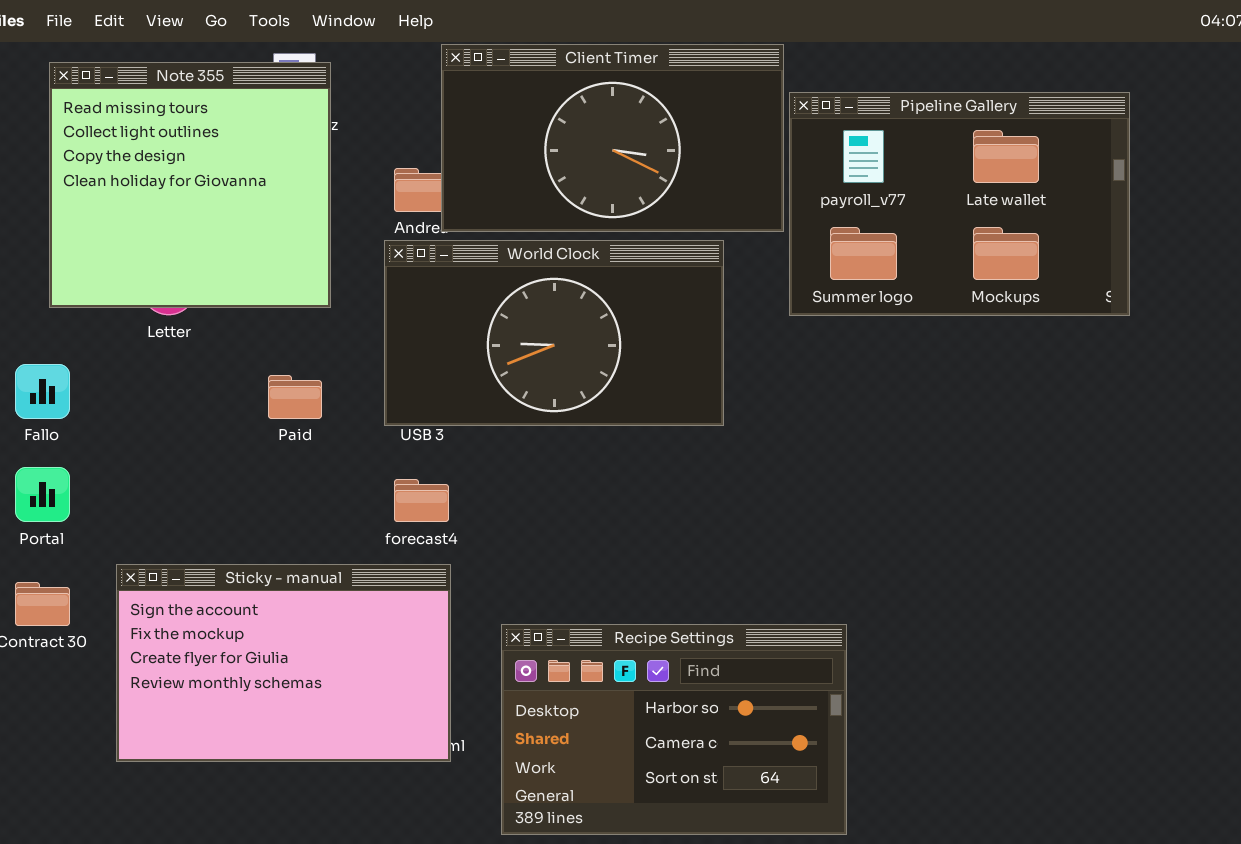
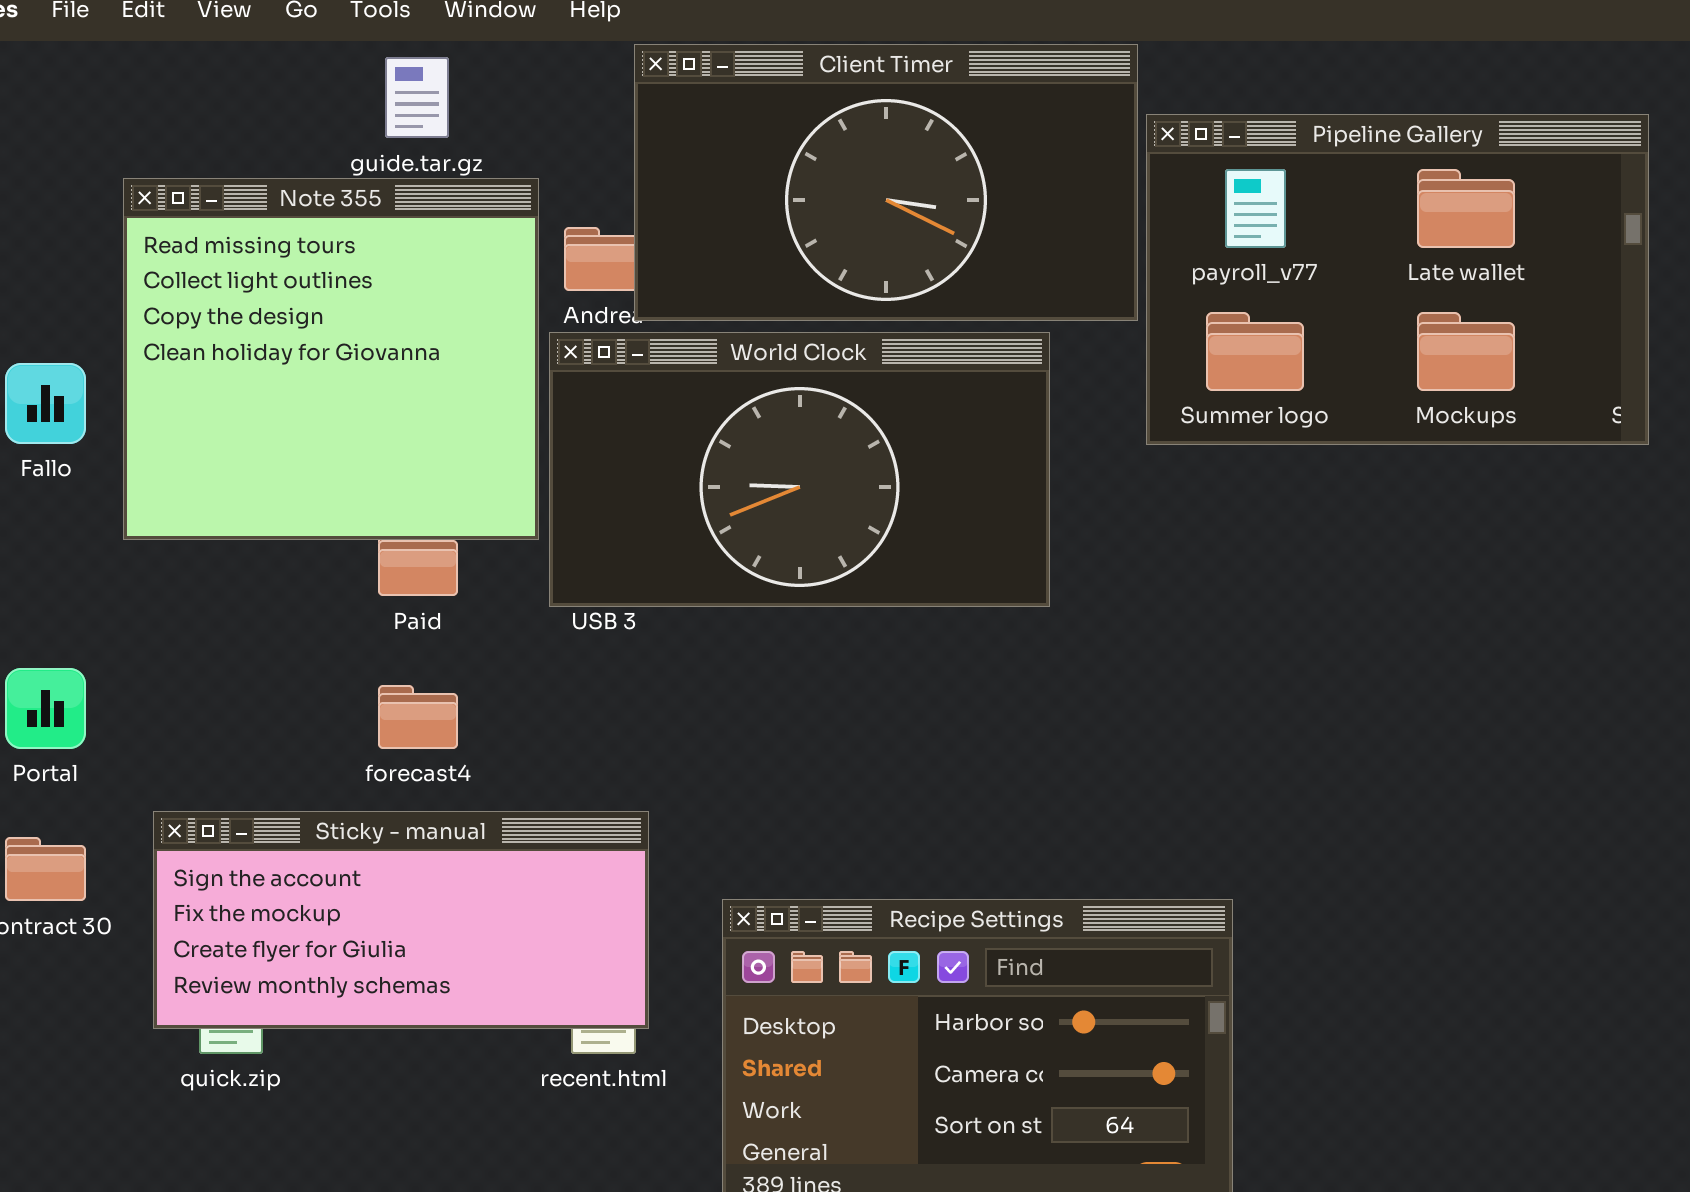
Note 355: [49,62,331,308] -> [123,178,539,540], moved
Fallo: [15,364,70,419] -> [5,363,86,444], moved
forecast4: [394,479,449,522] -> [378,685,458,749], moved
Sticky - manual: [116,564,451,762] -> [153,811,649,1029], resized

